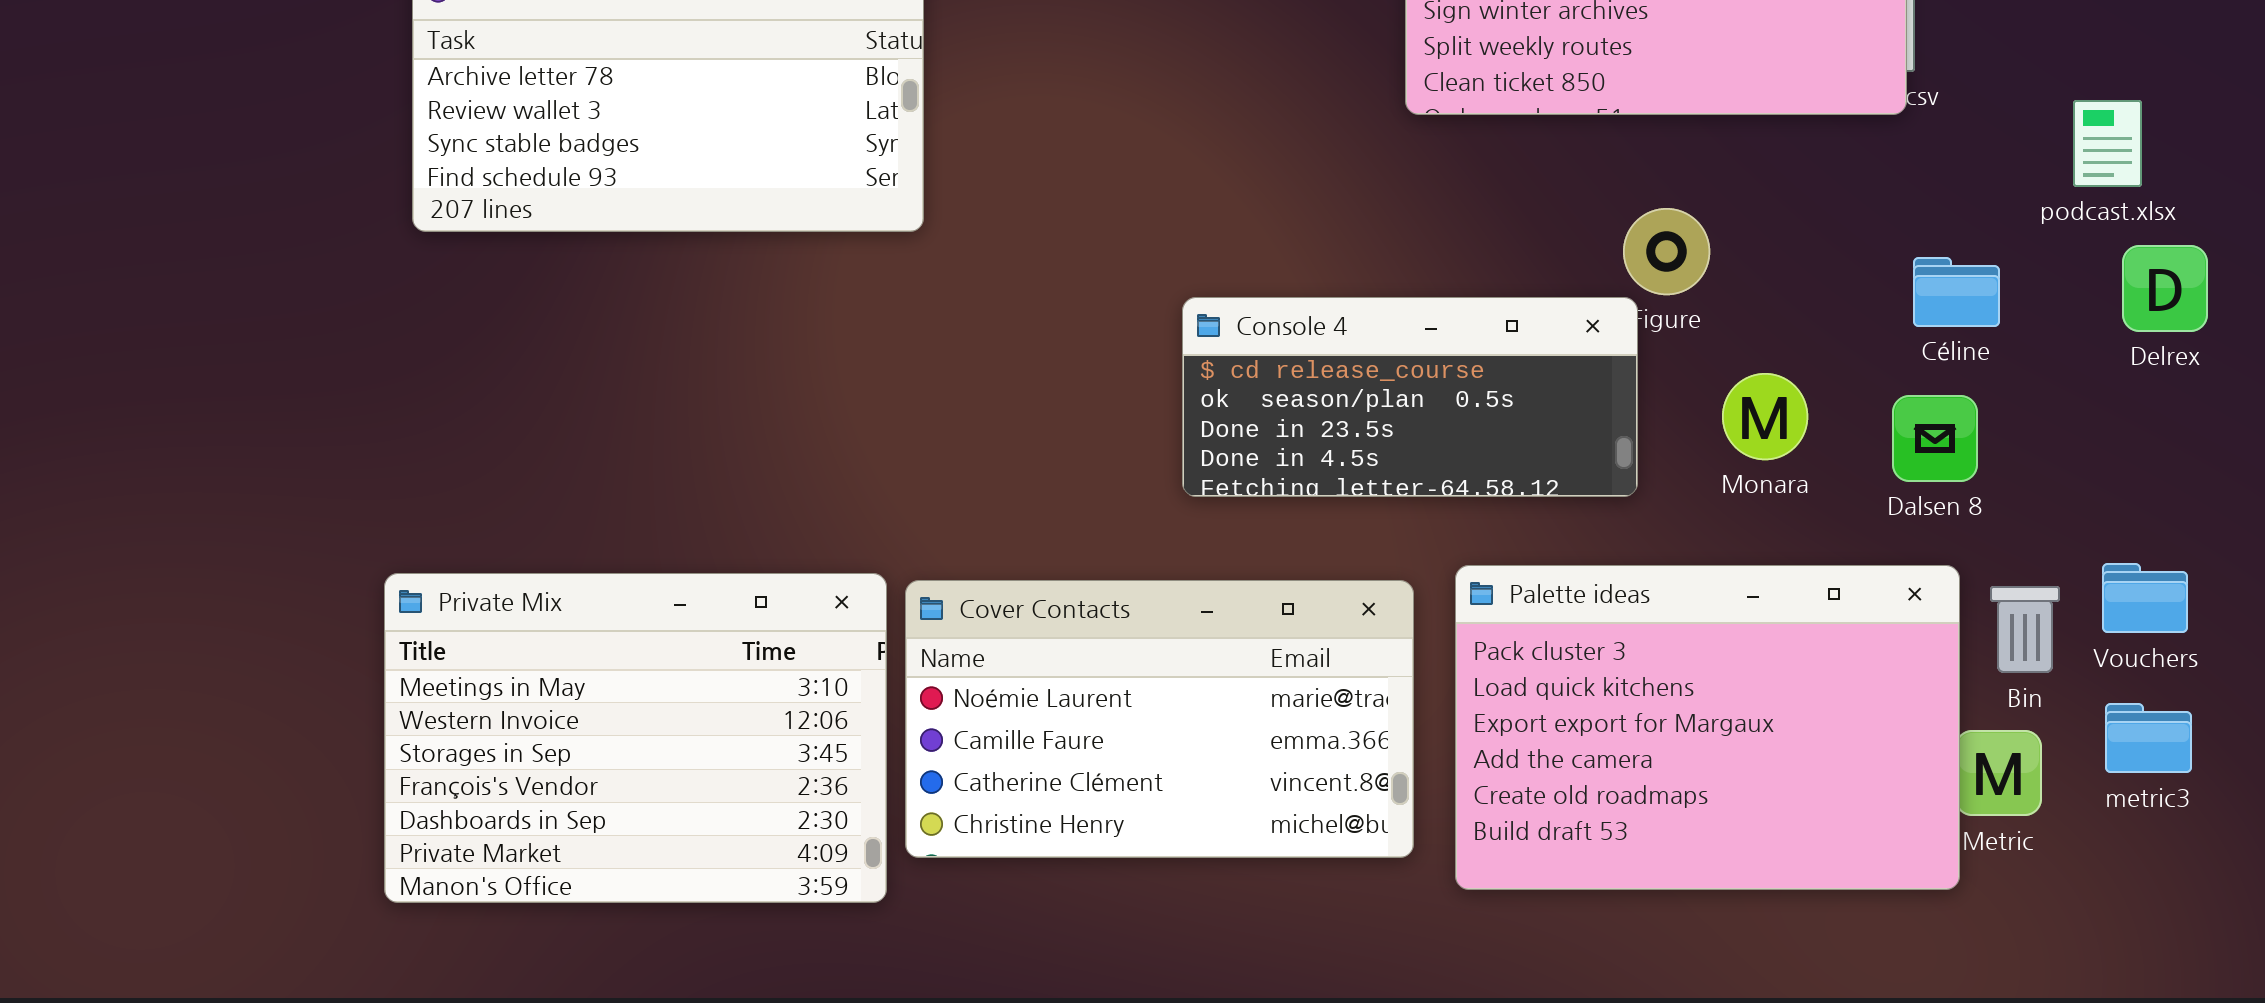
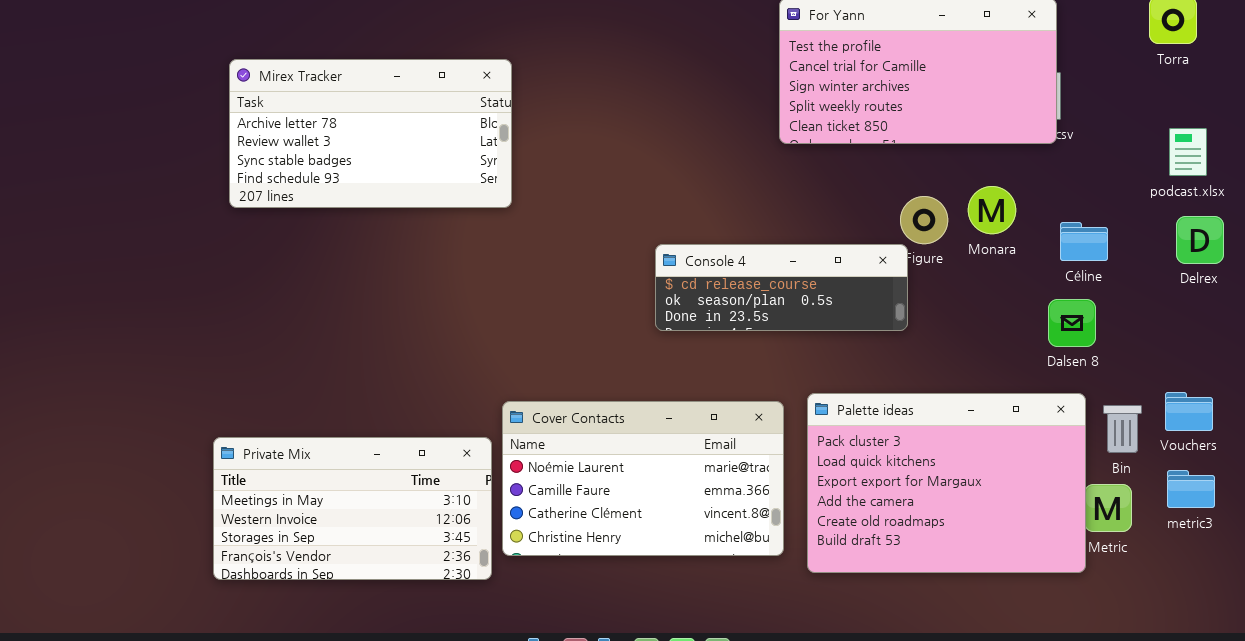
podcast.xlsx: [2073,100,2142,187] -> [1169,128,1207,176], moved
Console 4: [1182,297,1638,497] -> [655,244,908,331], resized
Monara: [1722,373,1808,460] -> [968,186,1016,234], moved
Private Mix: [384,573,887,903] -> [213,437,492,580], resized

